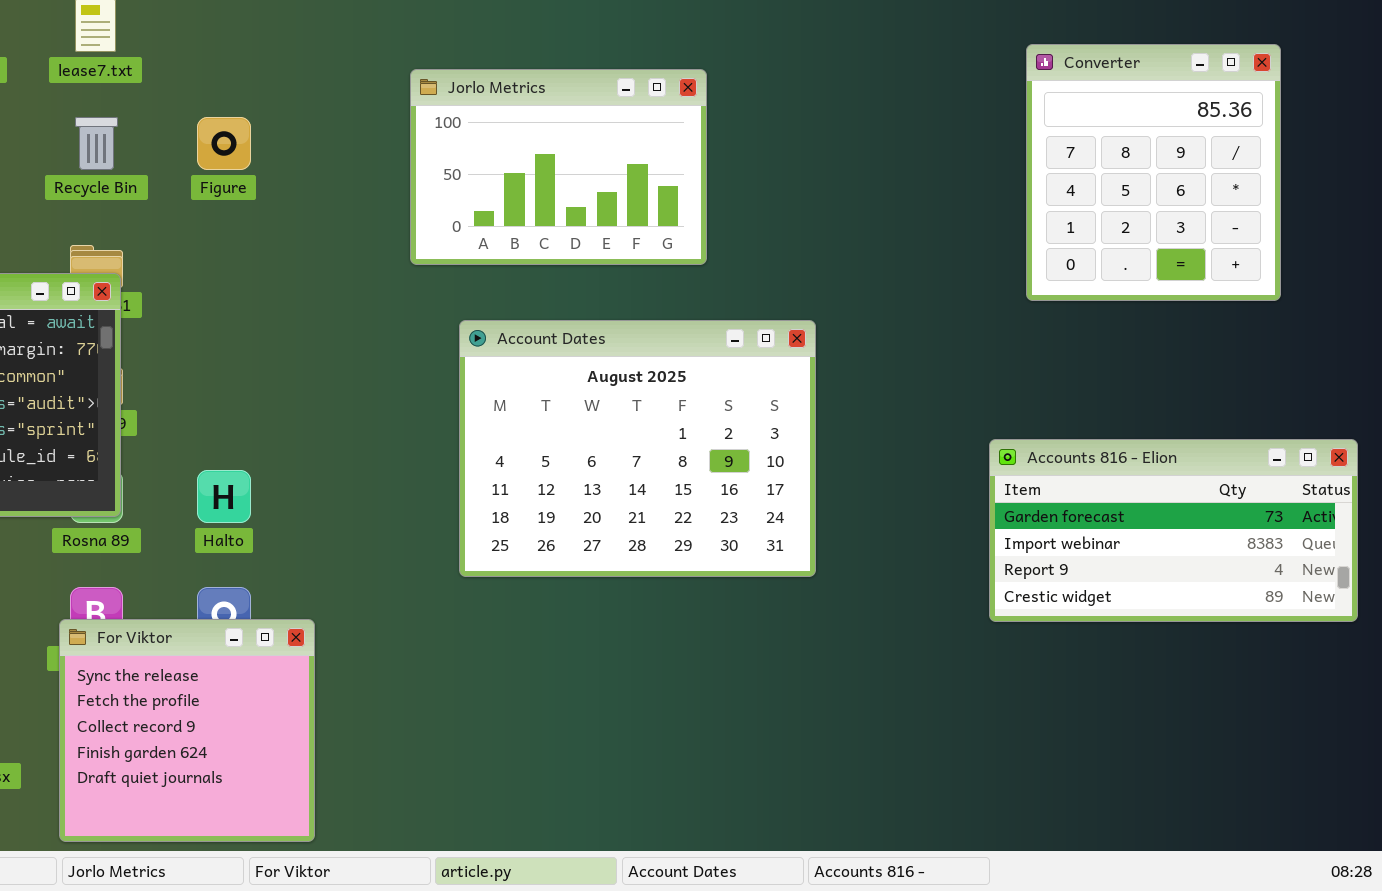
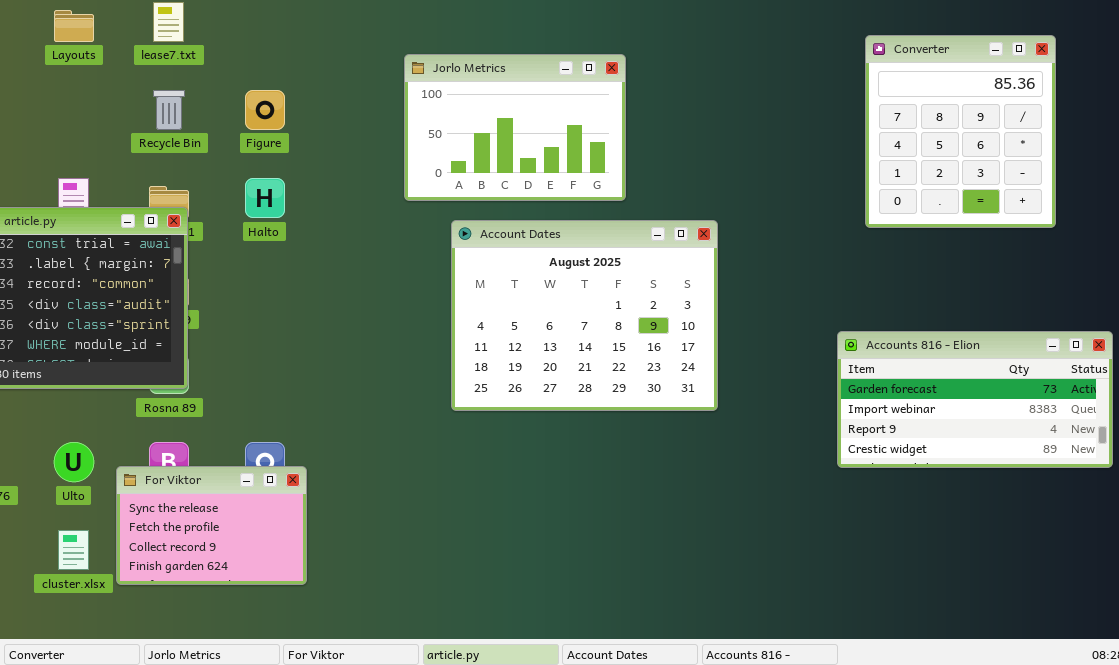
Account Dates: [459,320,816,577] -> [451,220,718,411], moved
Halto: [197,470,251,523] -> [245,178,285,218], moved
For Viktor: [59,619,315,842] -> [116,466,307,585], moved, resized

